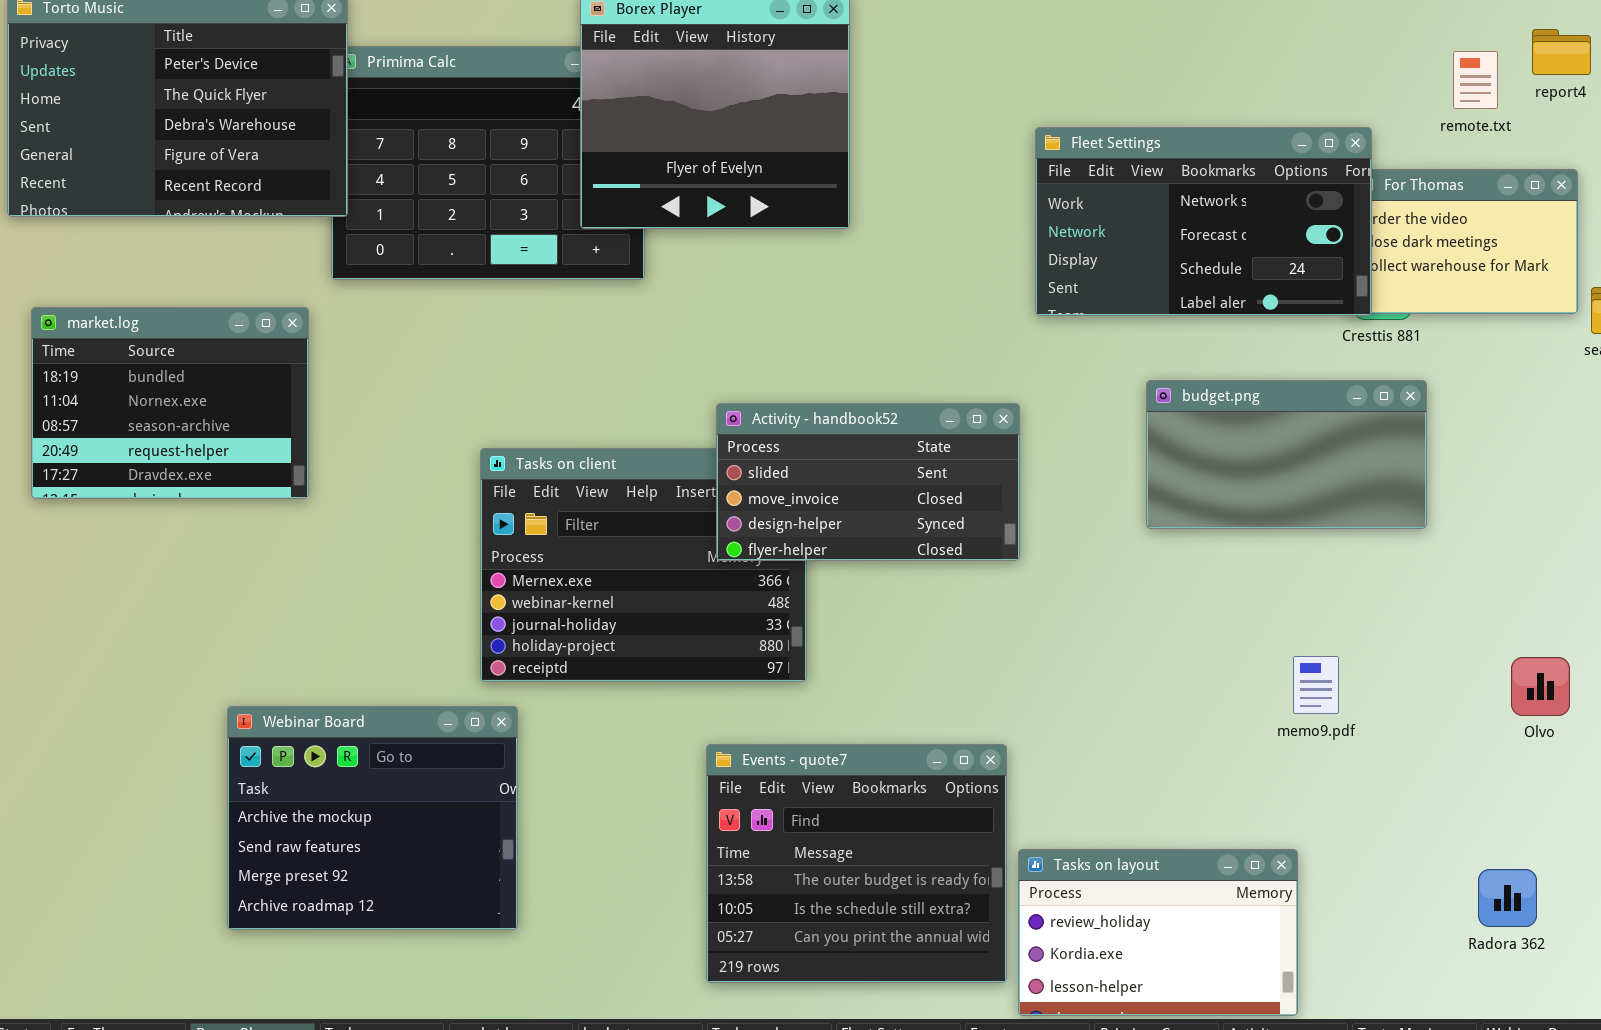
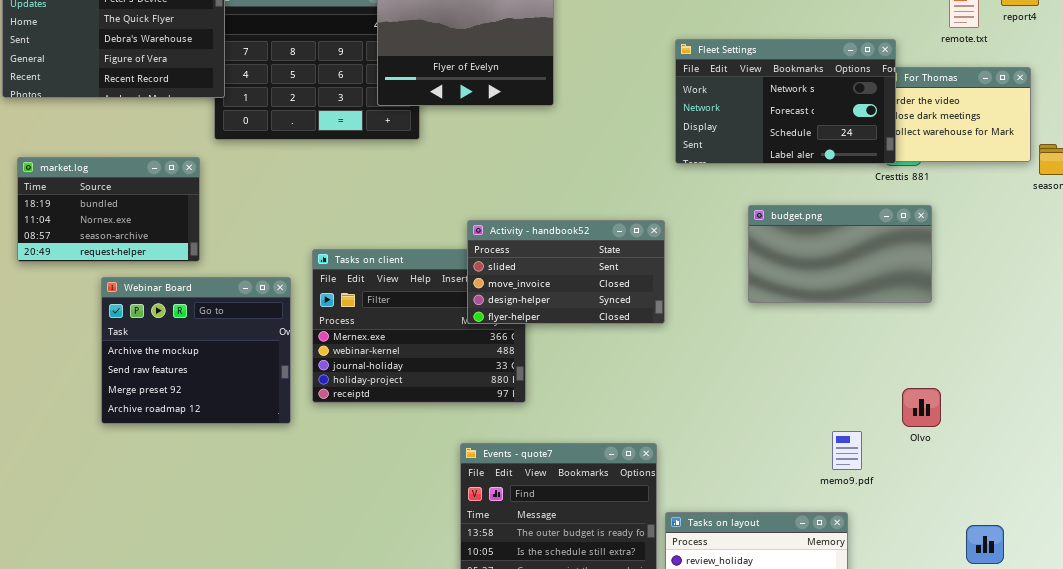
market.log: [31,307,309,499] -> [17,157,200,262], resized
memo9.pdf: [1293,656,1339,714] -> [832,431,862,470], moved
Olvo: [1511,657,1570,716] -> [902,388,941,427], moved
Webinar Board: [227,706,518,930] -> [101,277,291,424], moved

